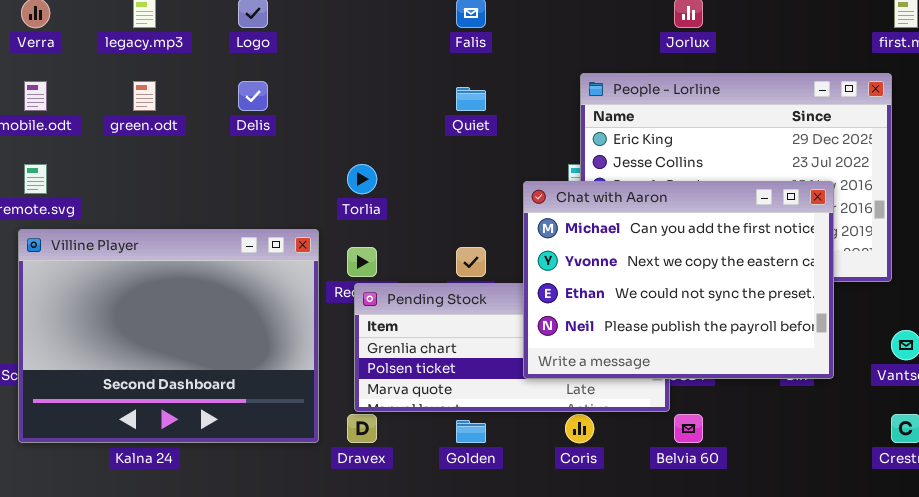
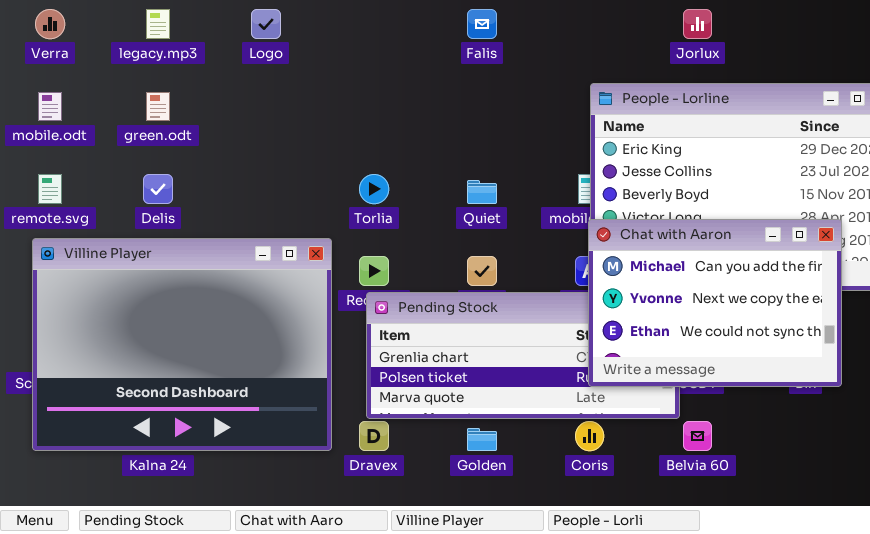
Delis: [238,81,268,111] -> [143,174,173,204], moved
Quiet: [456,87,486,111] -> [467,180,497,204], moved
Chat with Aaron: [523,181,834,379] -> [588,219,842,387], resized

